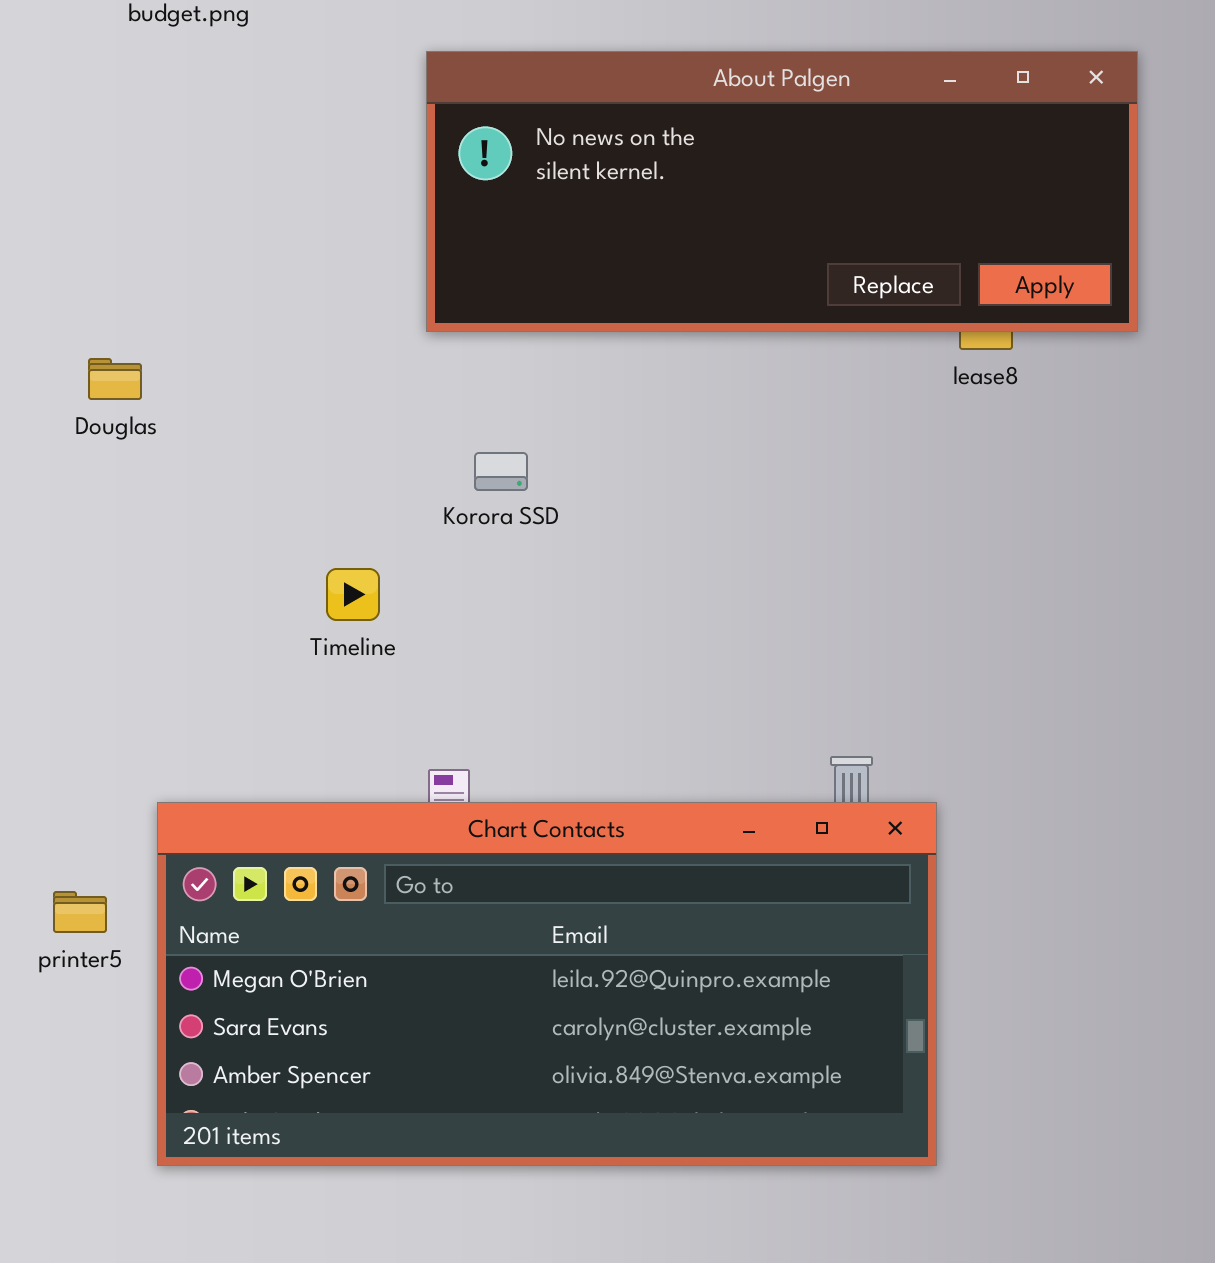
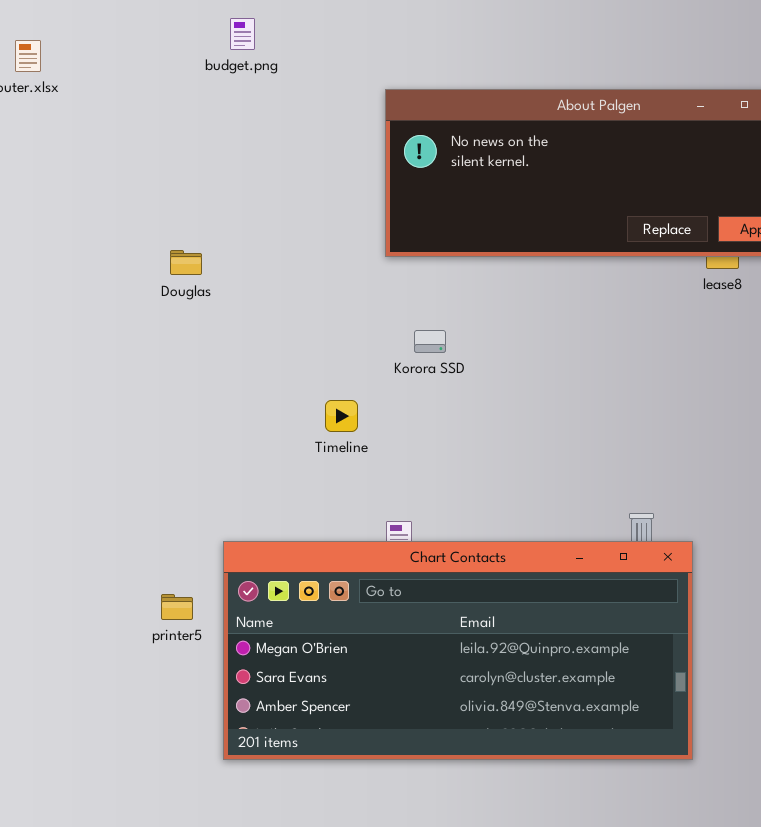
Douglas: [88,358,142,400] -> [170,250,202,275], moved

